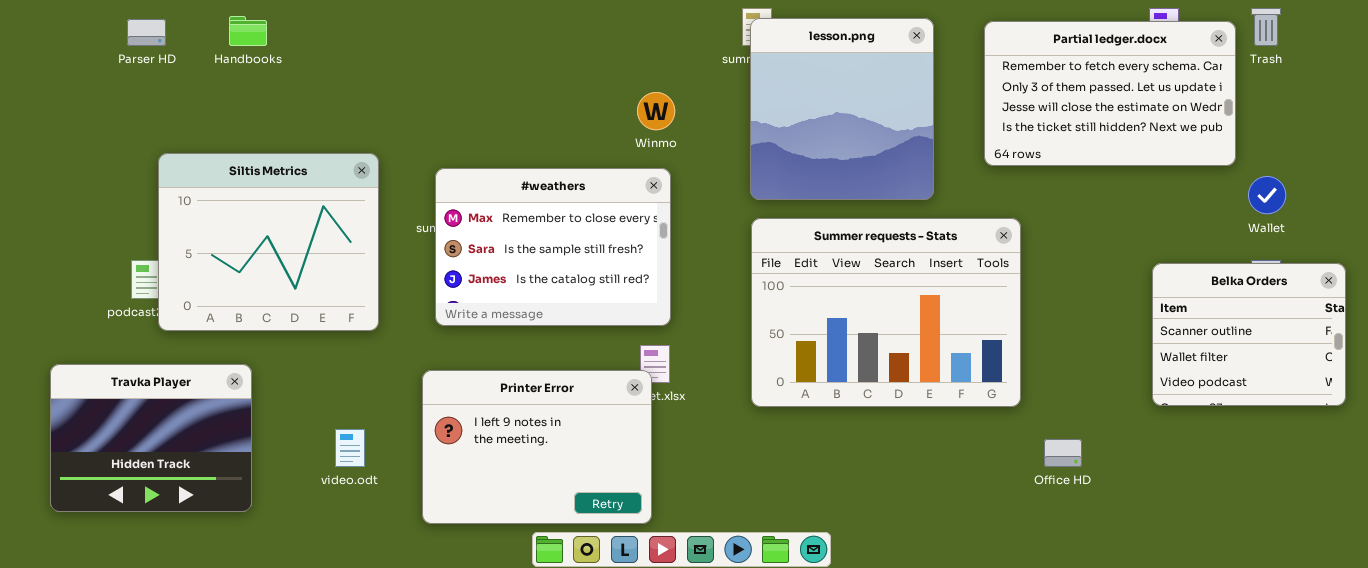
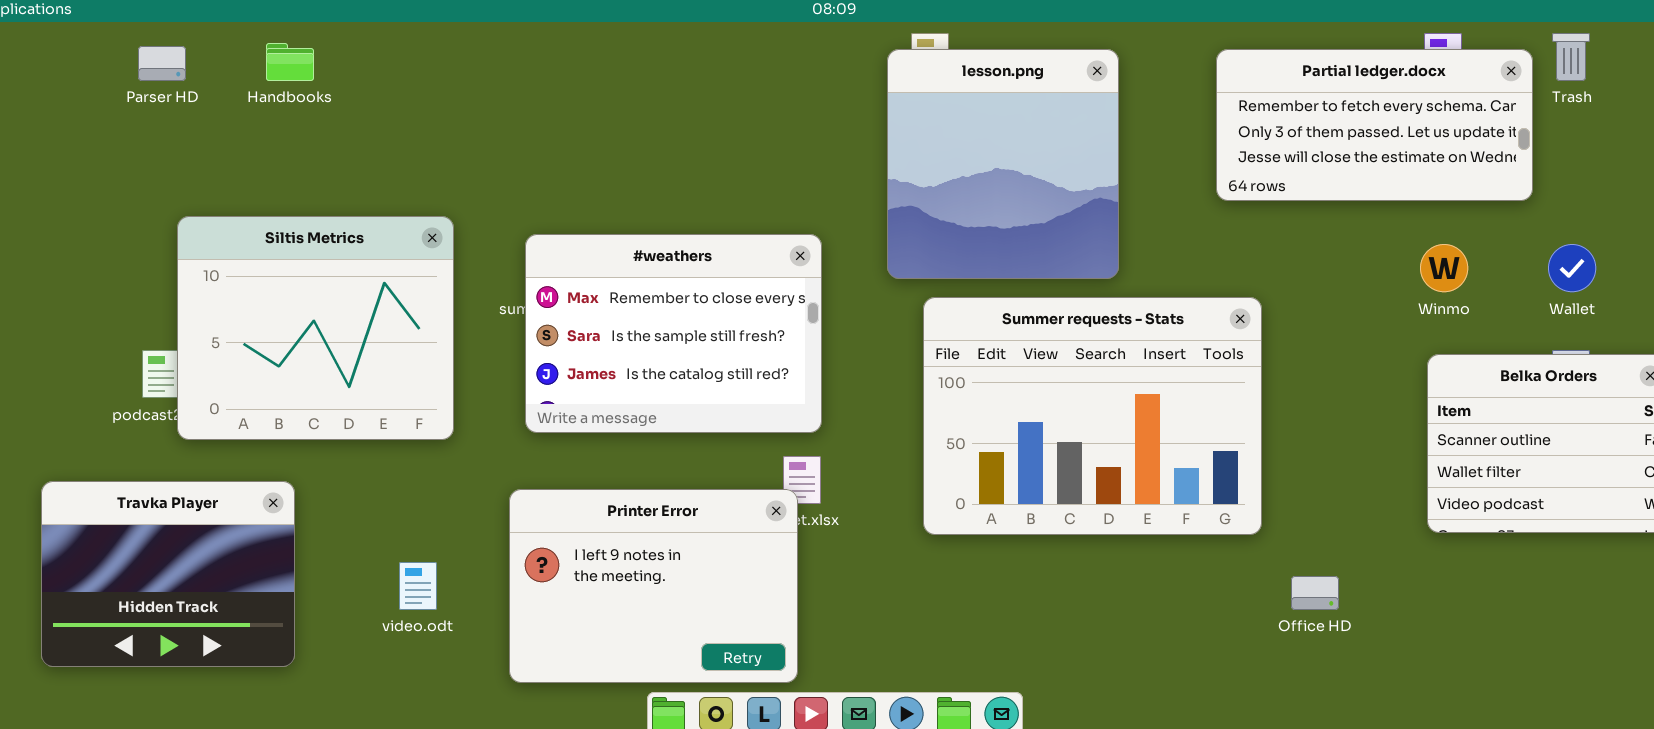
lesson.png: [750,18,934,200] -> [887,49,1119,279], moved
Partial ledger.docx: [984,21,1236,166] -> [1216,49,1533,201], resized
Winmo: [637,92,675,130] -> [1420,244,1468,292], moved

